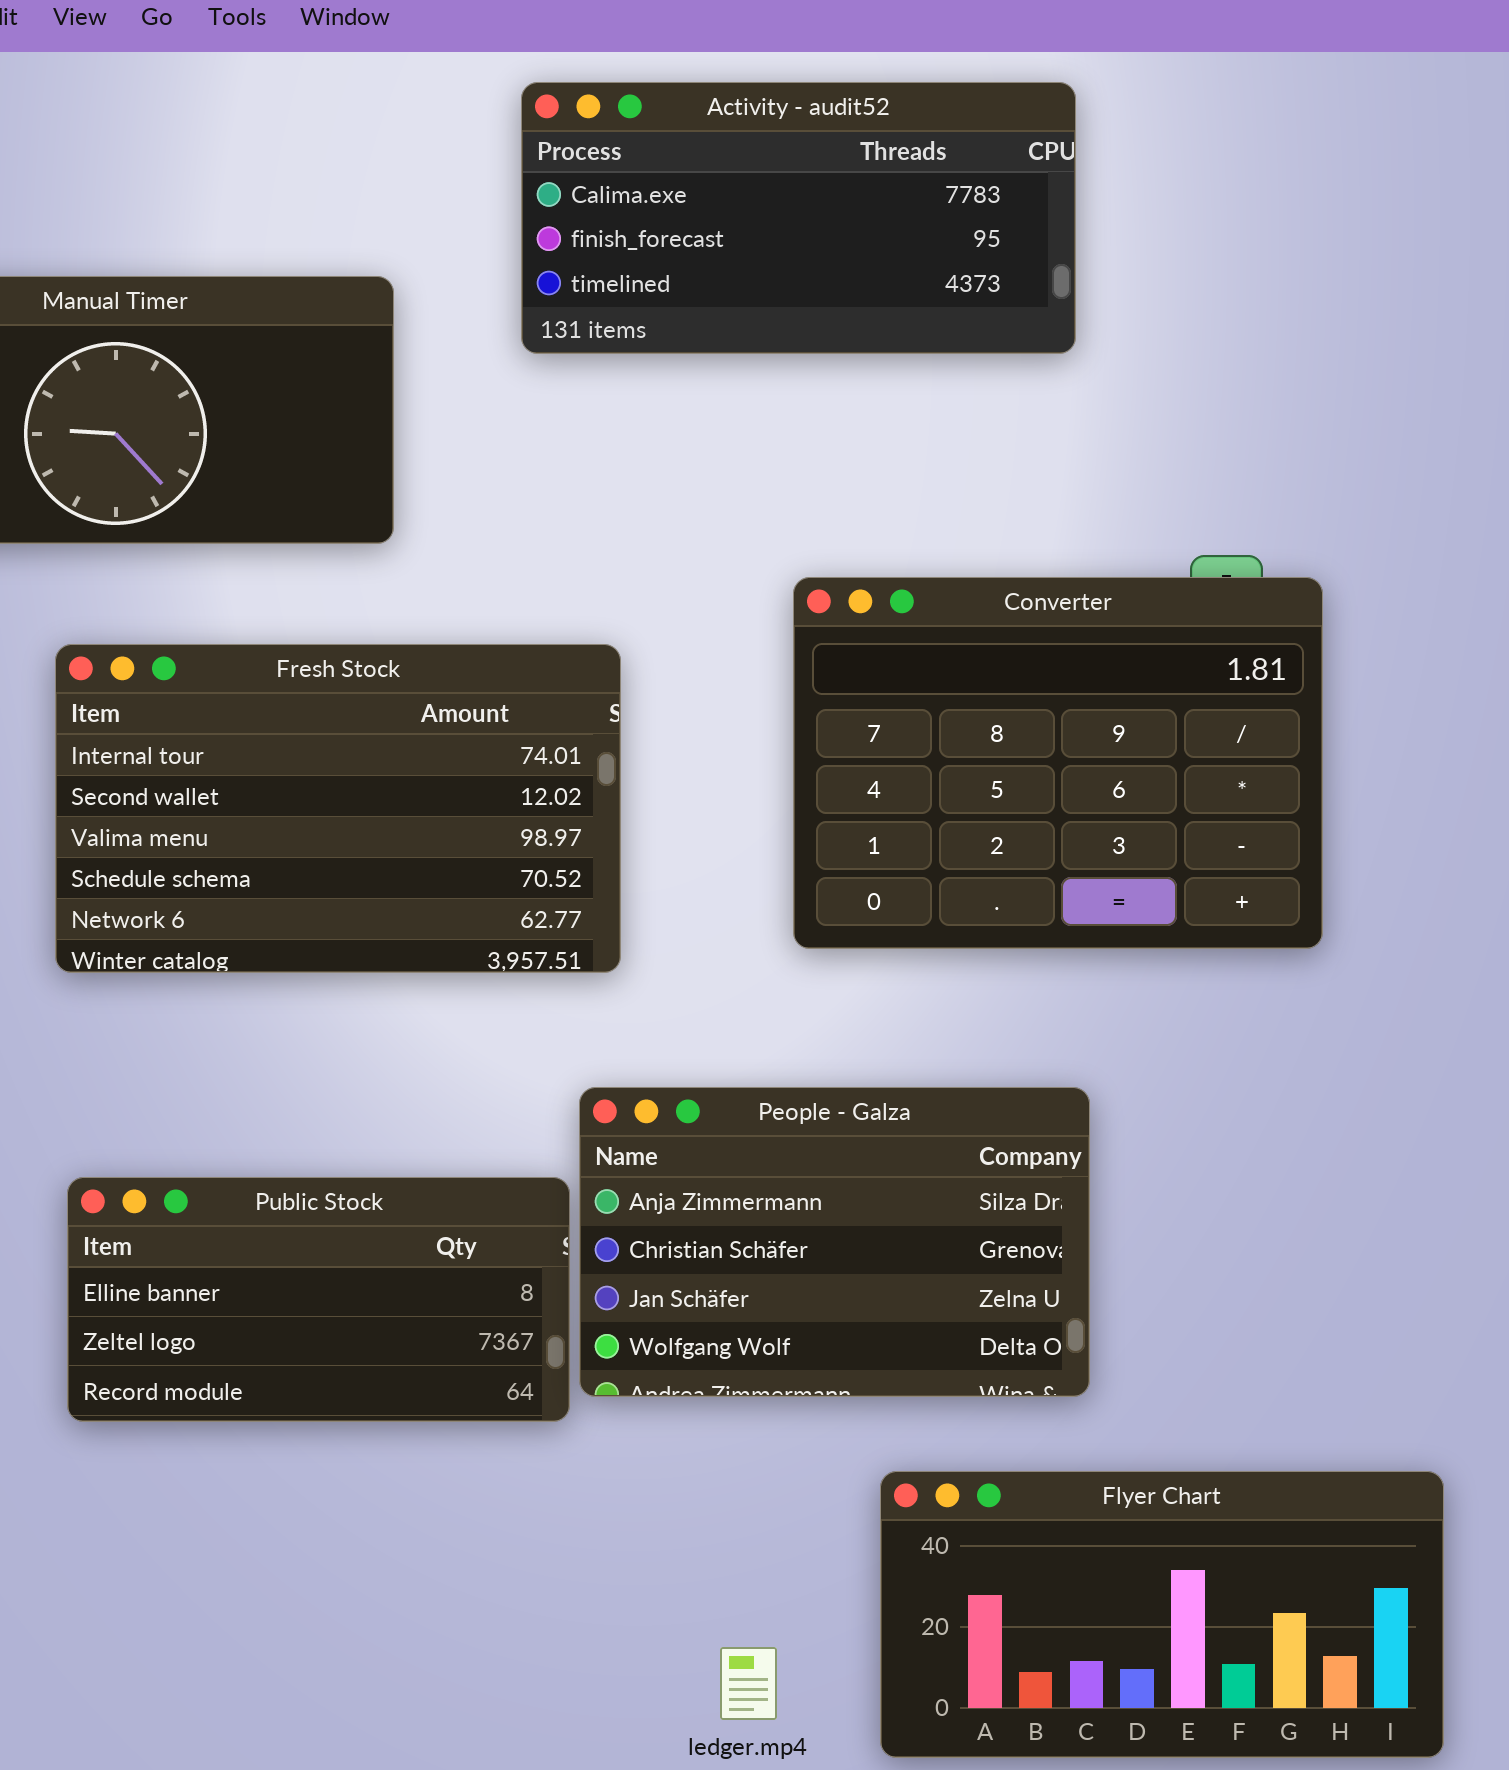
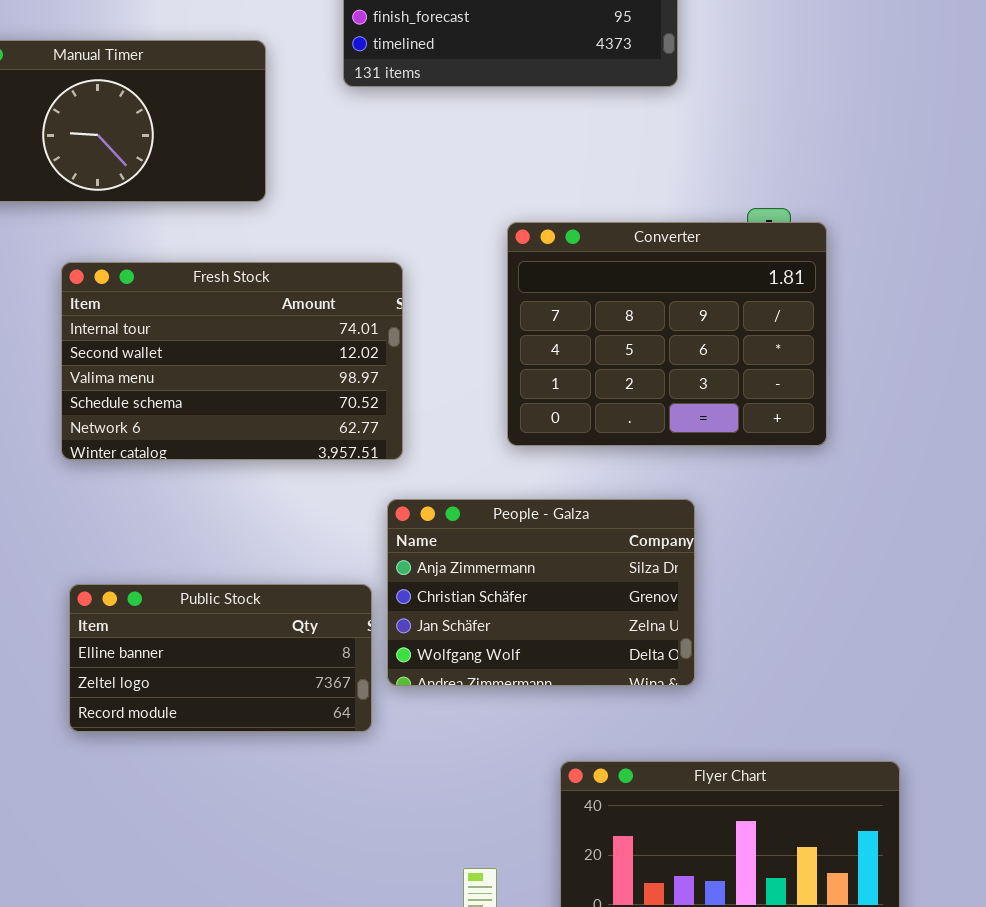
People - Galza: [579,1087,1090,1397] -> [387,499,695,686], moved

